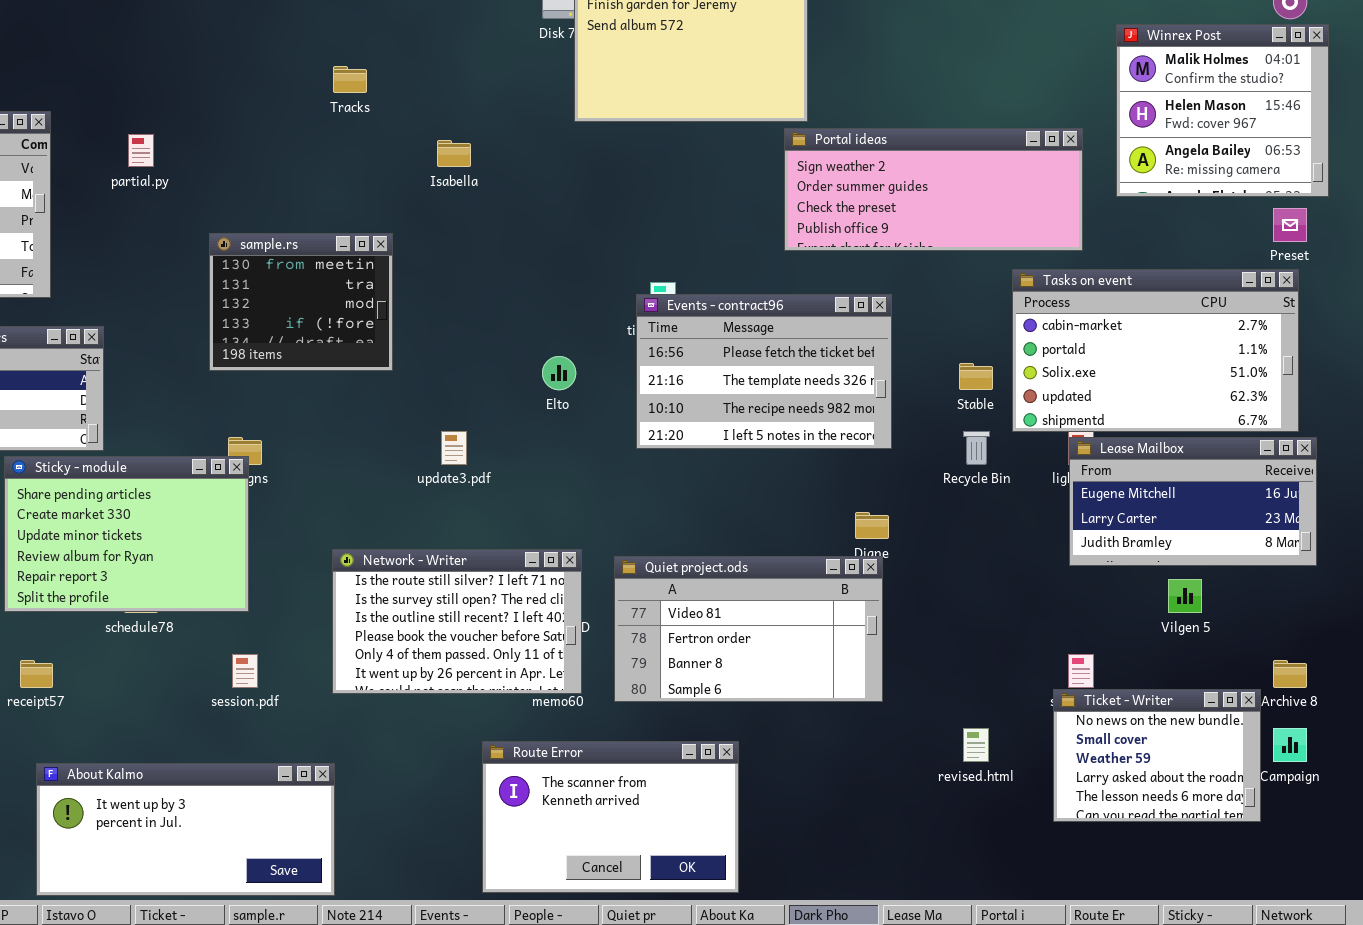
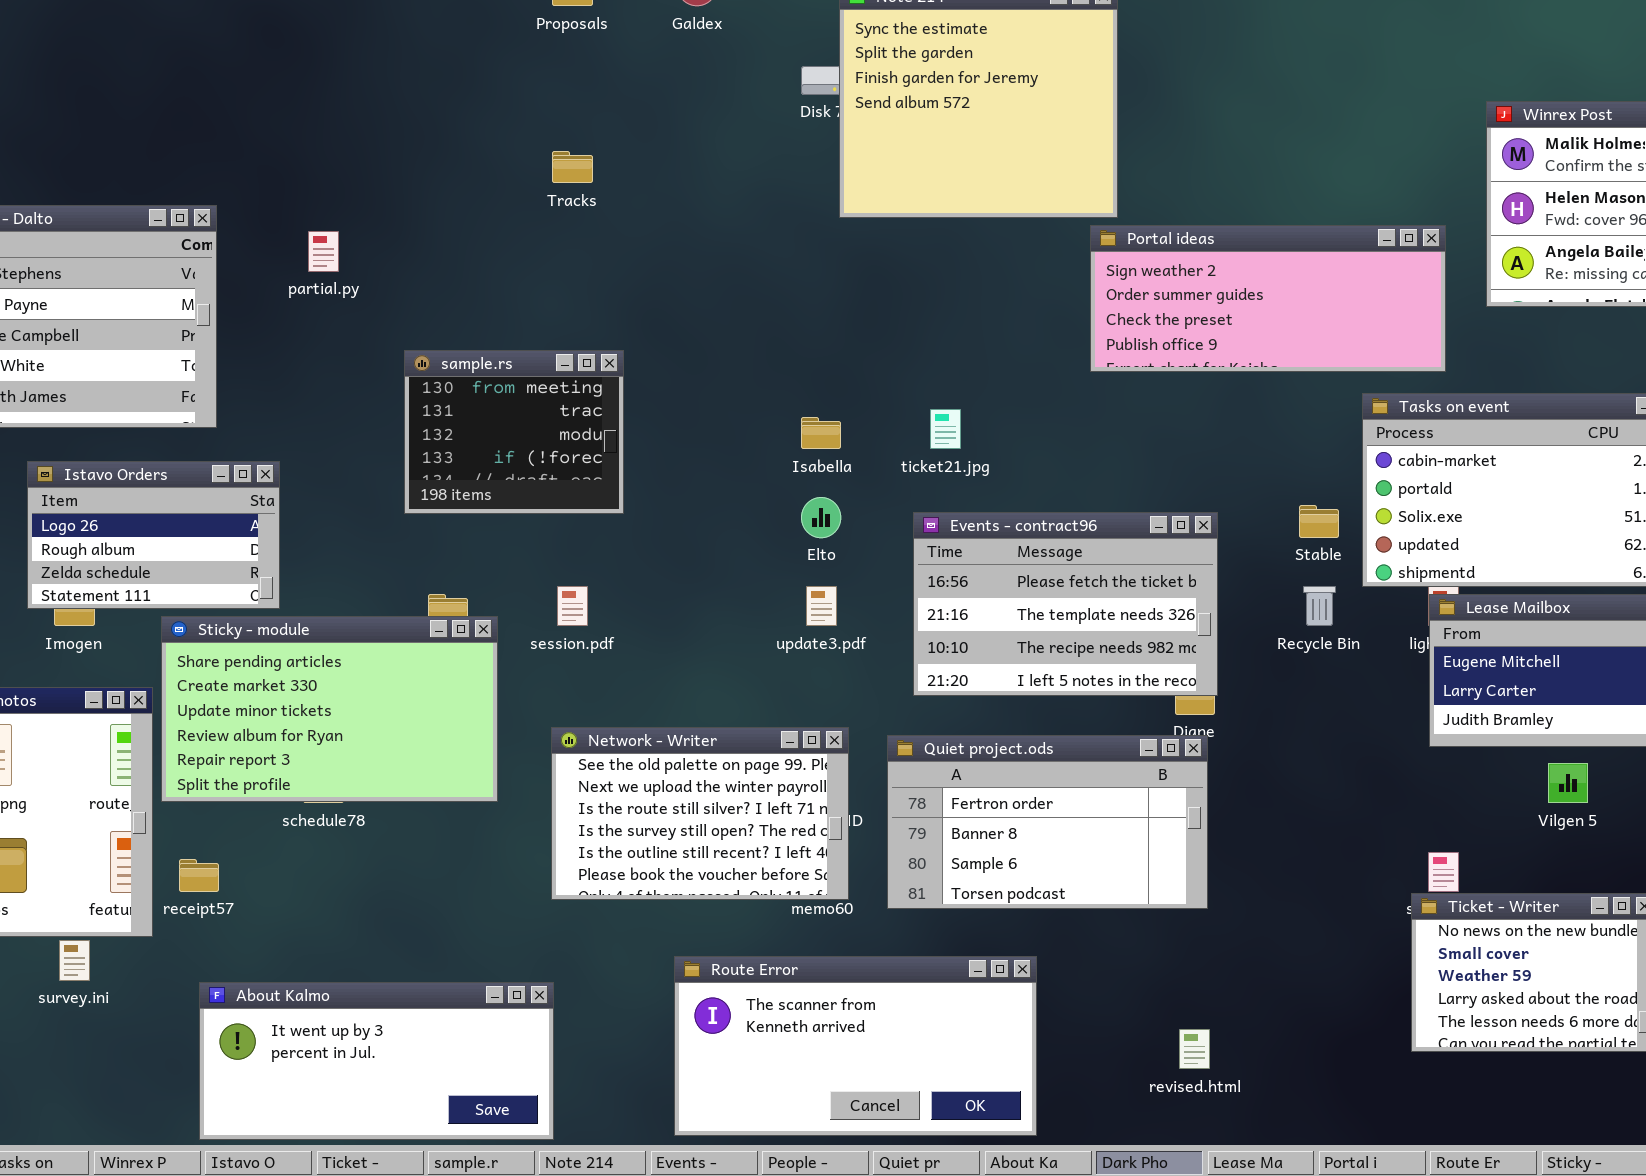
Isabella: [437,140,471,167] -> [801,417,841,449], moved
Events - contract96: [636,294,892,449] -> [913,512,1218,696], moved
update3.pdf: [441,431,467,465] -> [806,586,837,626], moved
Sticky - module: [4,456,249,612] -> [161,616,498,802], resized
Network - Writer: [332,549,582,694] -> [551,727,849,900], scrolled up 2 rows
Quiet project.ods: [614,556,883,702] -> [887,735,1208,909], scrolled down 1 row
session.pdf: [232,654,258,688] -> [557,586,588,626], moved
revised.html: [963,728,989,762] -> [1179,1029,1210,1069], moved
Route Error: [482,741,739,893] -> [674,956,1037,1136], resized

